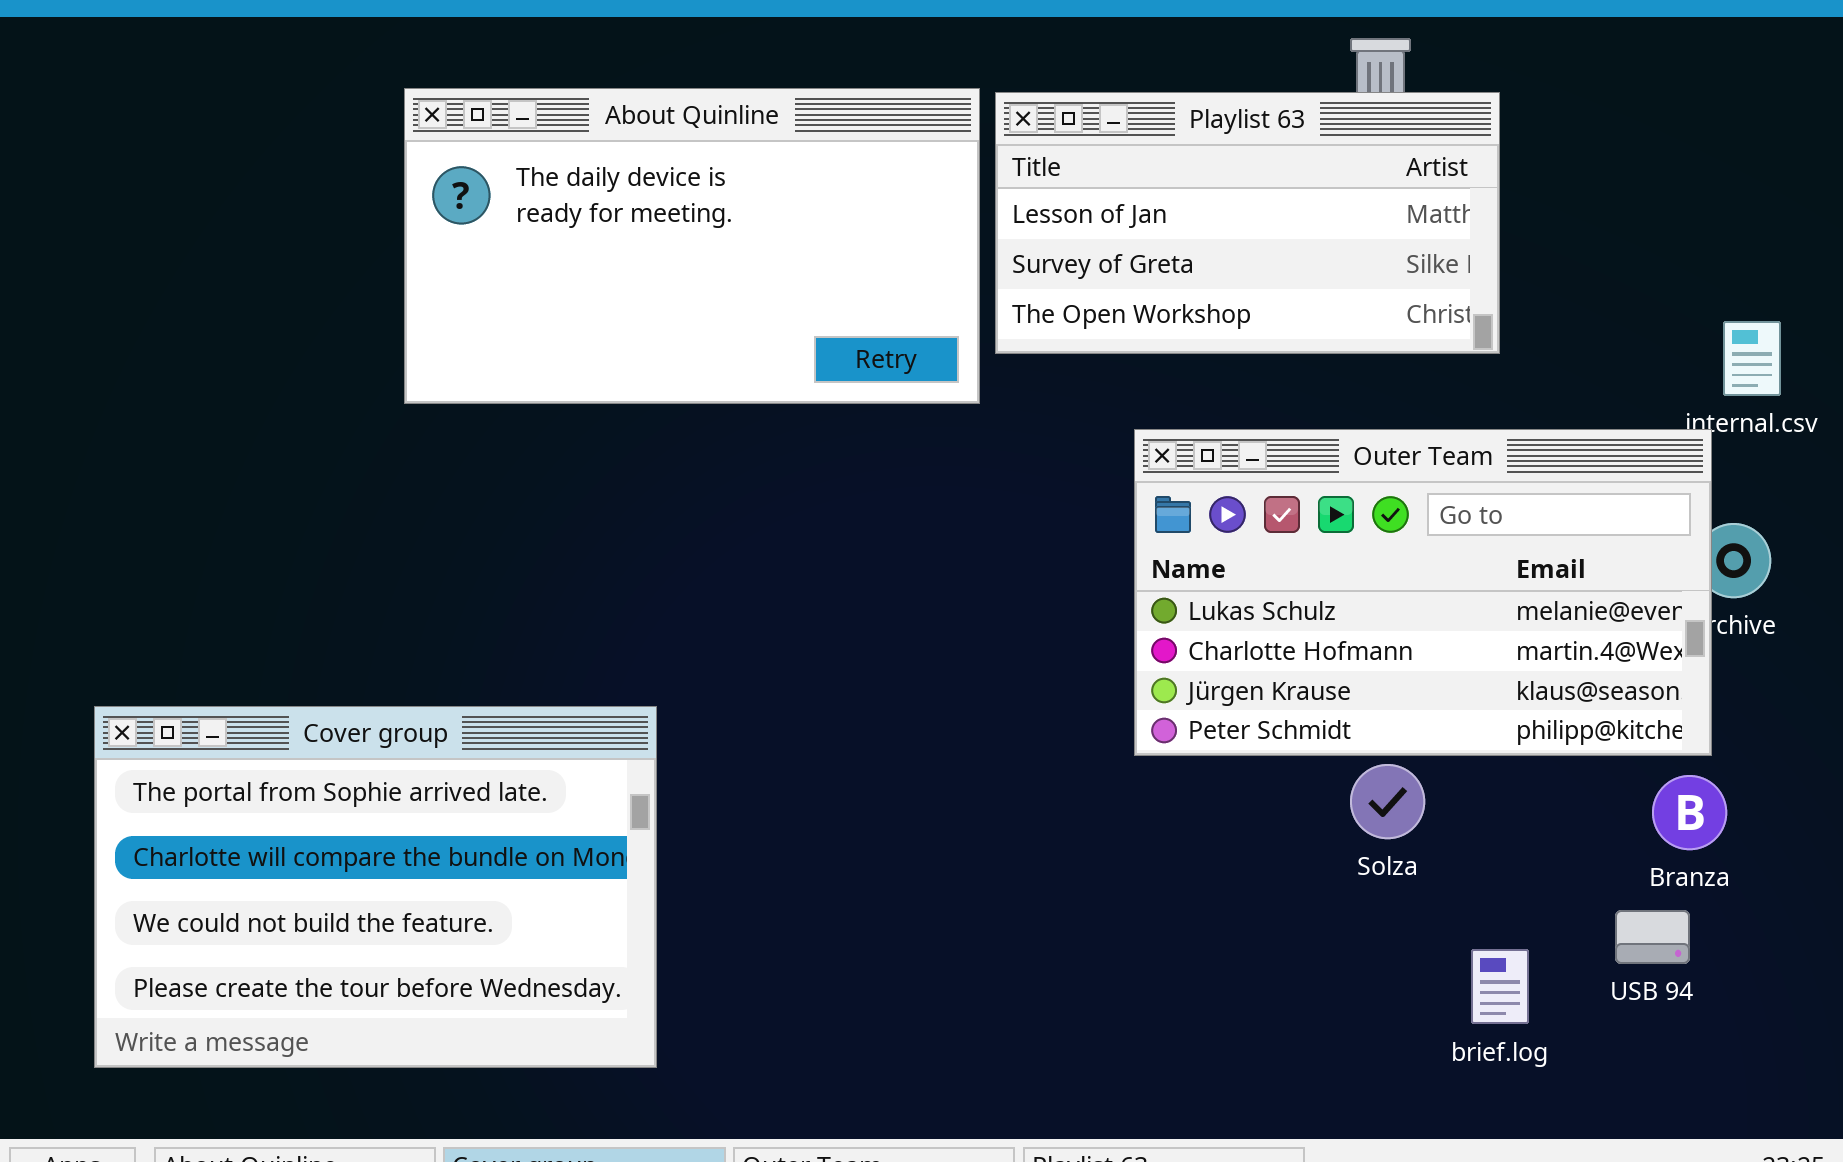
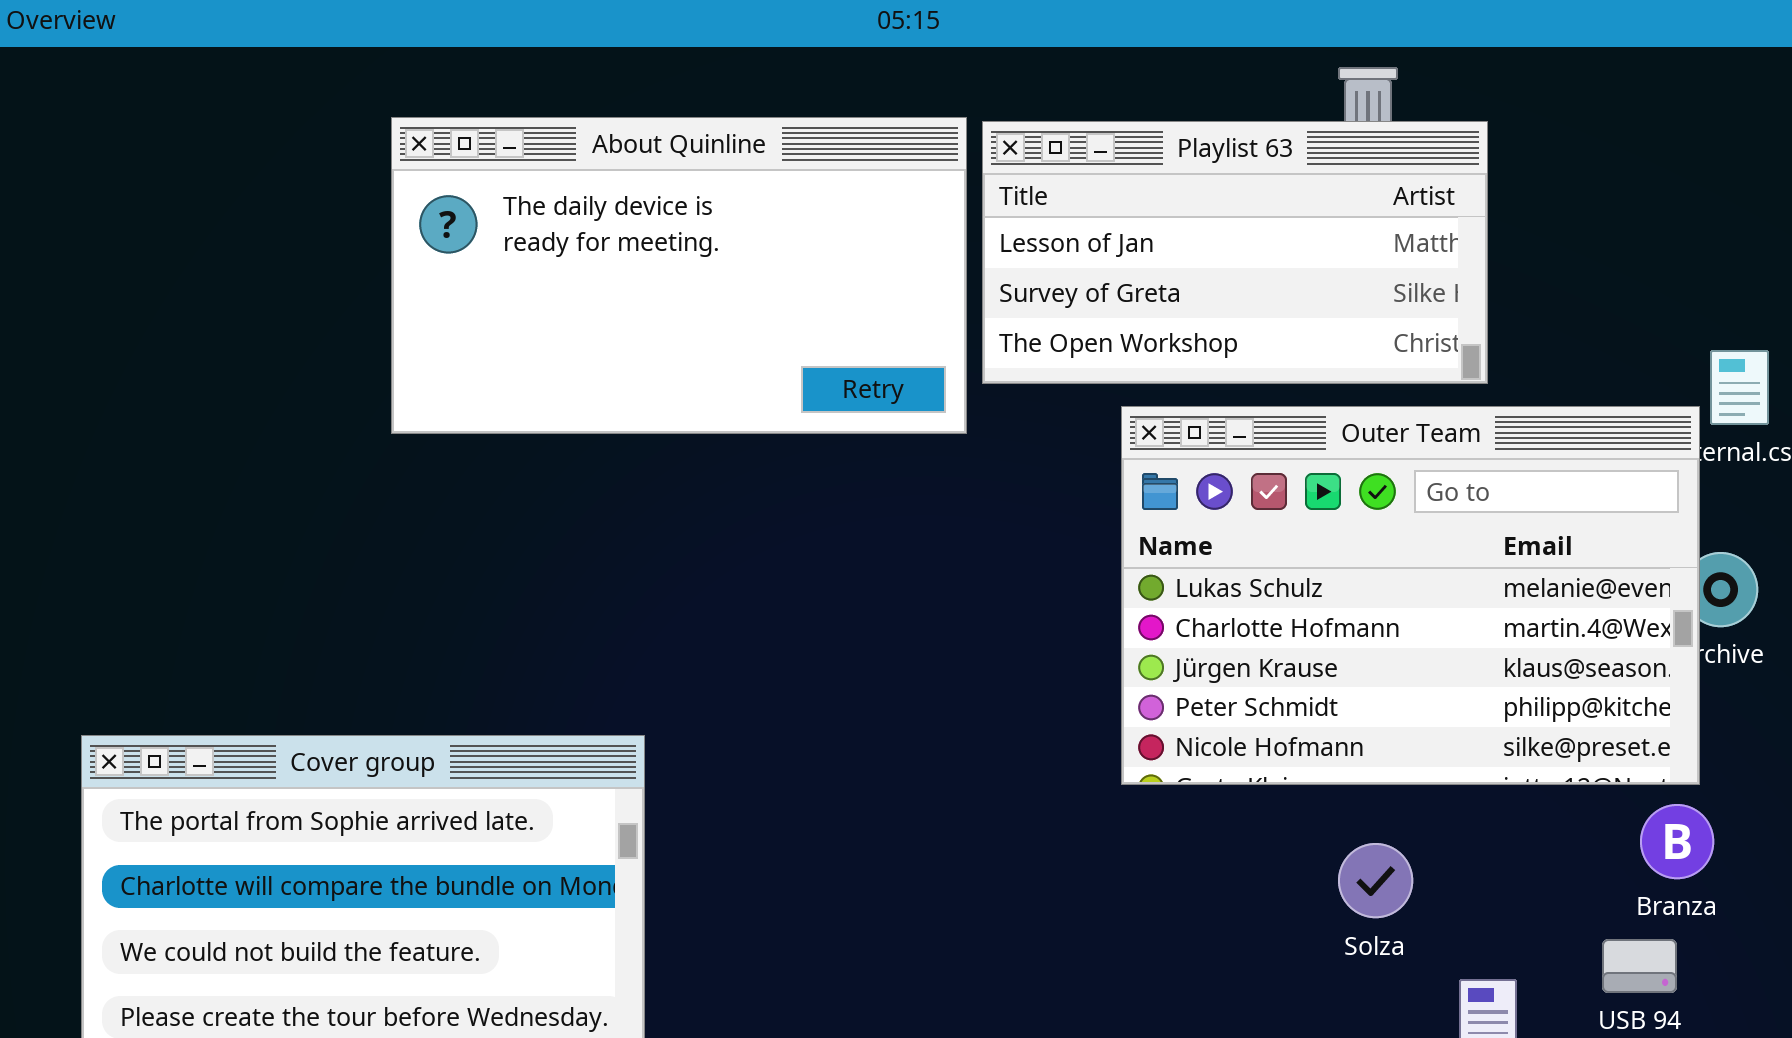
Outer Team: [1134,429,1712,756] -> [1121,406,1700,785], resized
Solza: [1350,764,1425,839] -> [1338,843,1413,918], moved

